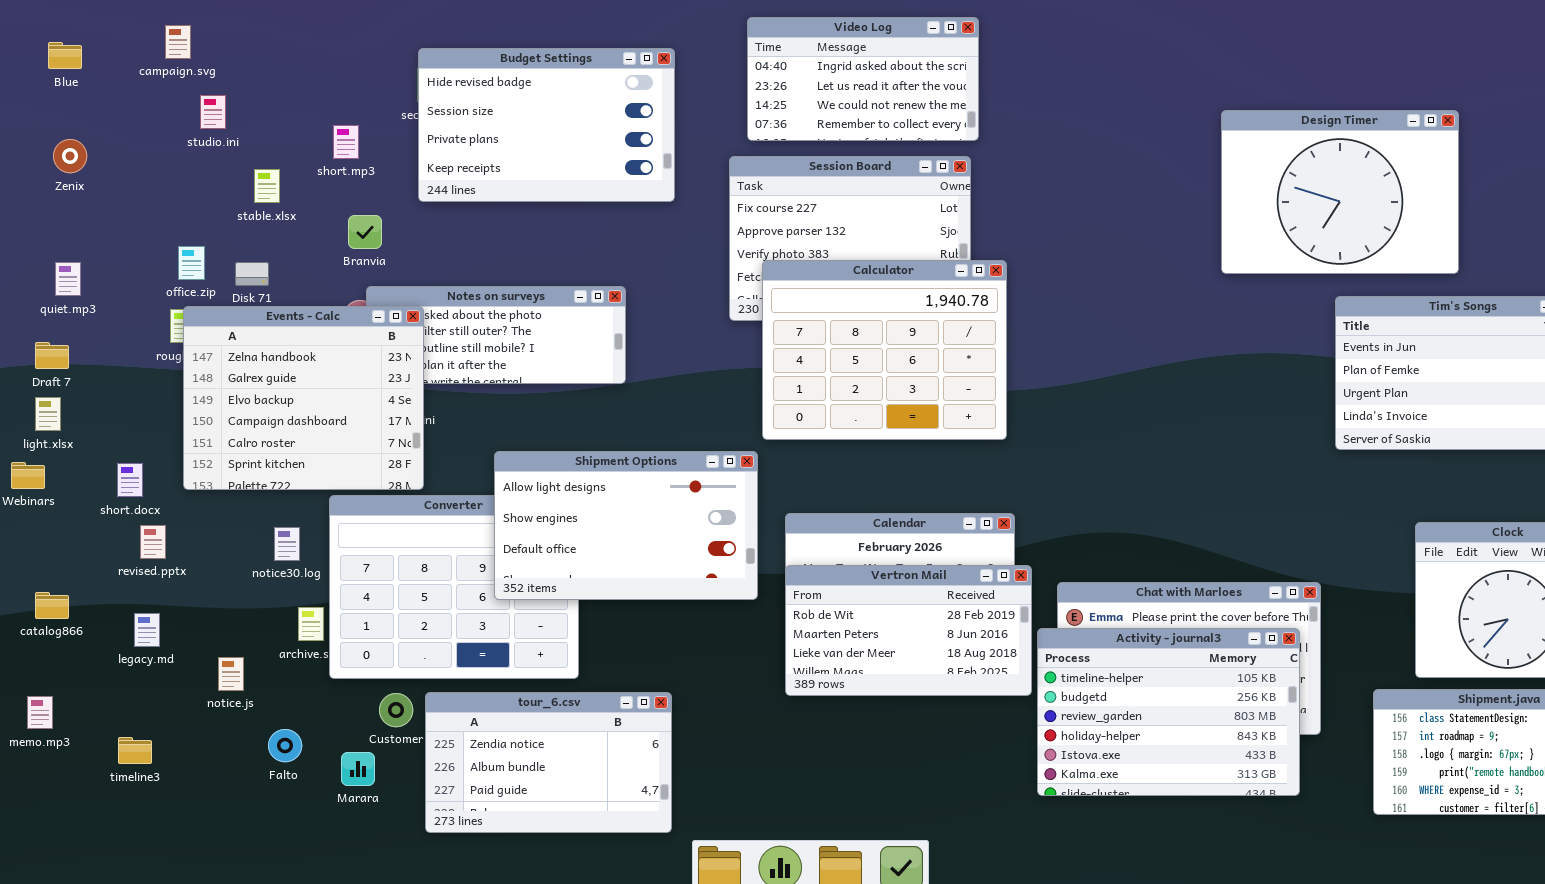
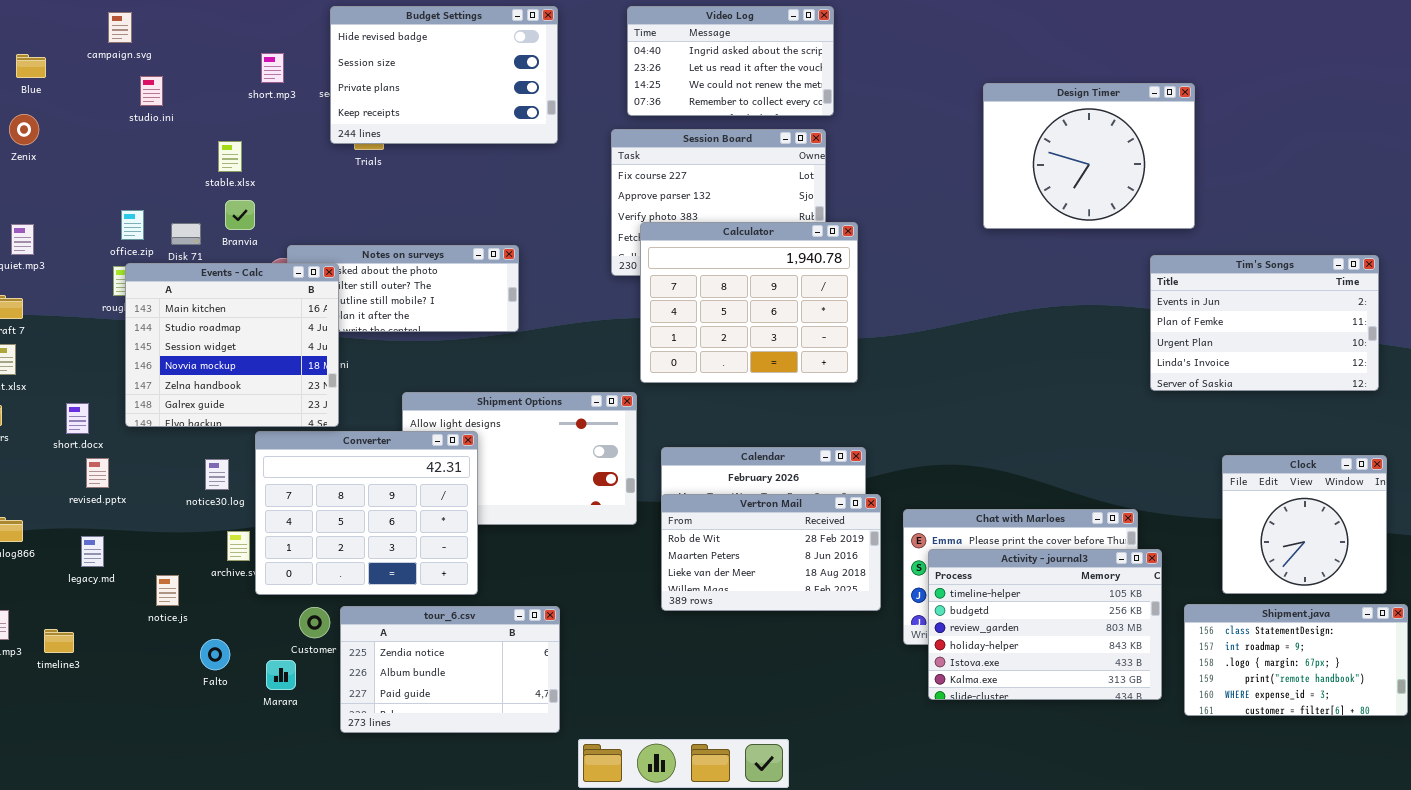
Blue: [48,42,82,69] -> [16,54,46,78], moved
Budget Settings: [418,48,675,202] -> [330,6,558,144], moved
Design Timer: [1221,110,1459,274] -> [983,83,1195,229], moved
short.mp3: [333,125,359,159] -> [261,53,284,83], moved
stable.xlsx: [254,169,280,203] -> [218,141,242,172], moved
Branvia: [348,215,382,249] -> [225,200,255,230], moved
Events - Calc: [183,306,424,490] -> [125,263,339,427], scrolled up 4 rows
Converter: [329,495,579,679] -> [255,431,478,595], raised
Activity - journal3: [1037,628,1300,796] -> [928,549,1162,700], moved
timeline3: [118,737,152,764] -> [44,629,74,653], moved

